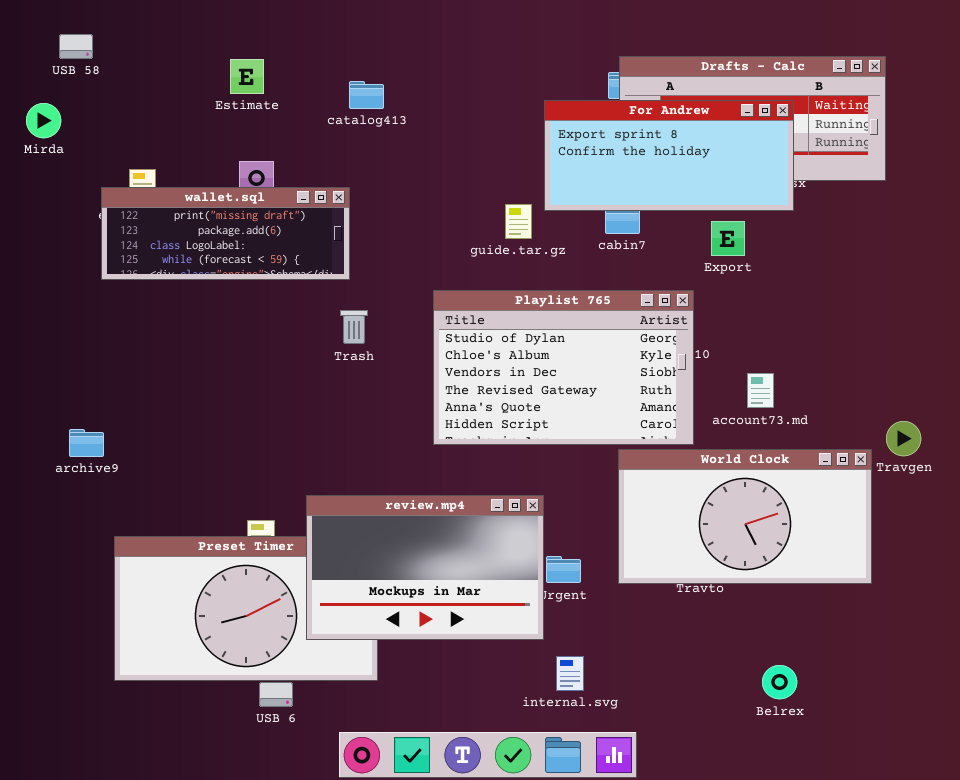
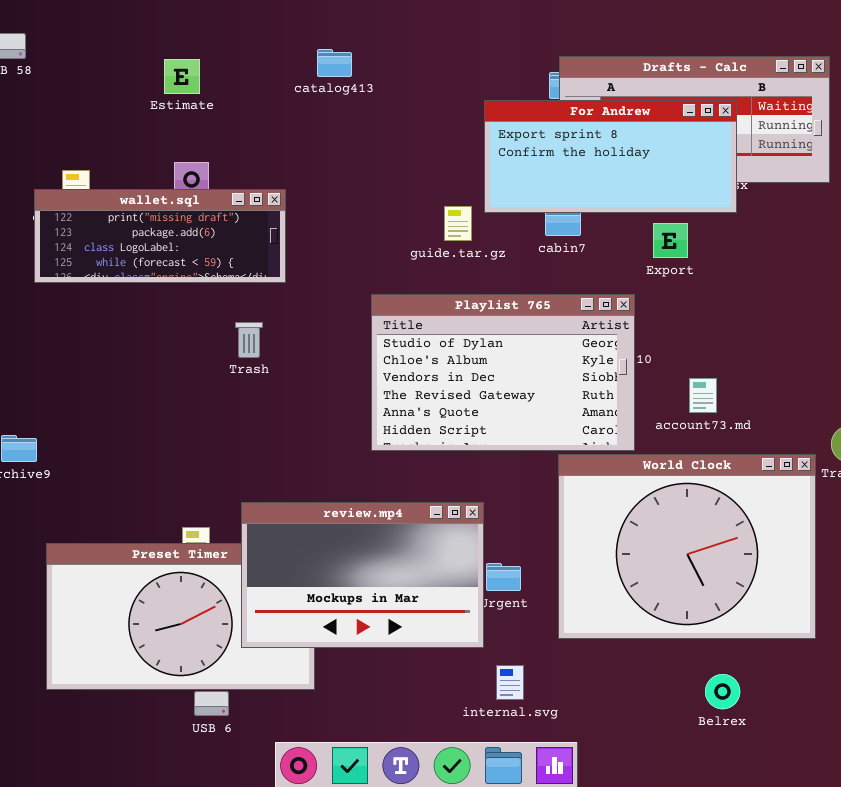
catalog413: [349,81,384,109] -> [317,49,352,77], moved
Trash: [340,310,368,344] -> [235,322,263,358], moved
World Clock: [618,449,872,584] -> [558,454,816,639], resized

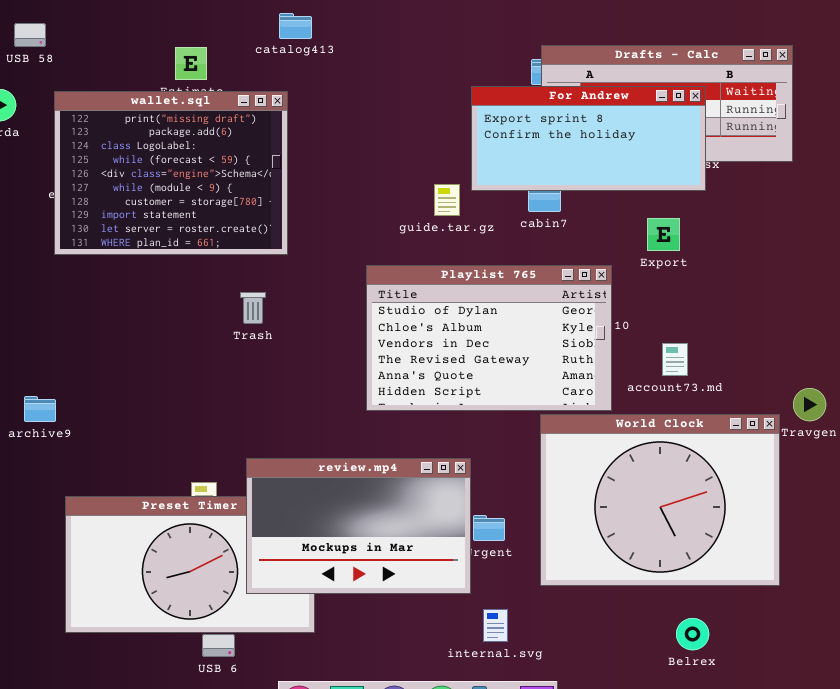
catalog413: [317,49,352,77] -> [279,13,312,39], moved
wallet.sql: [34,189,286,283] -> [54,91,288,255], resized
Export: [653,223,688,258] -> [647,218,680,251], moved

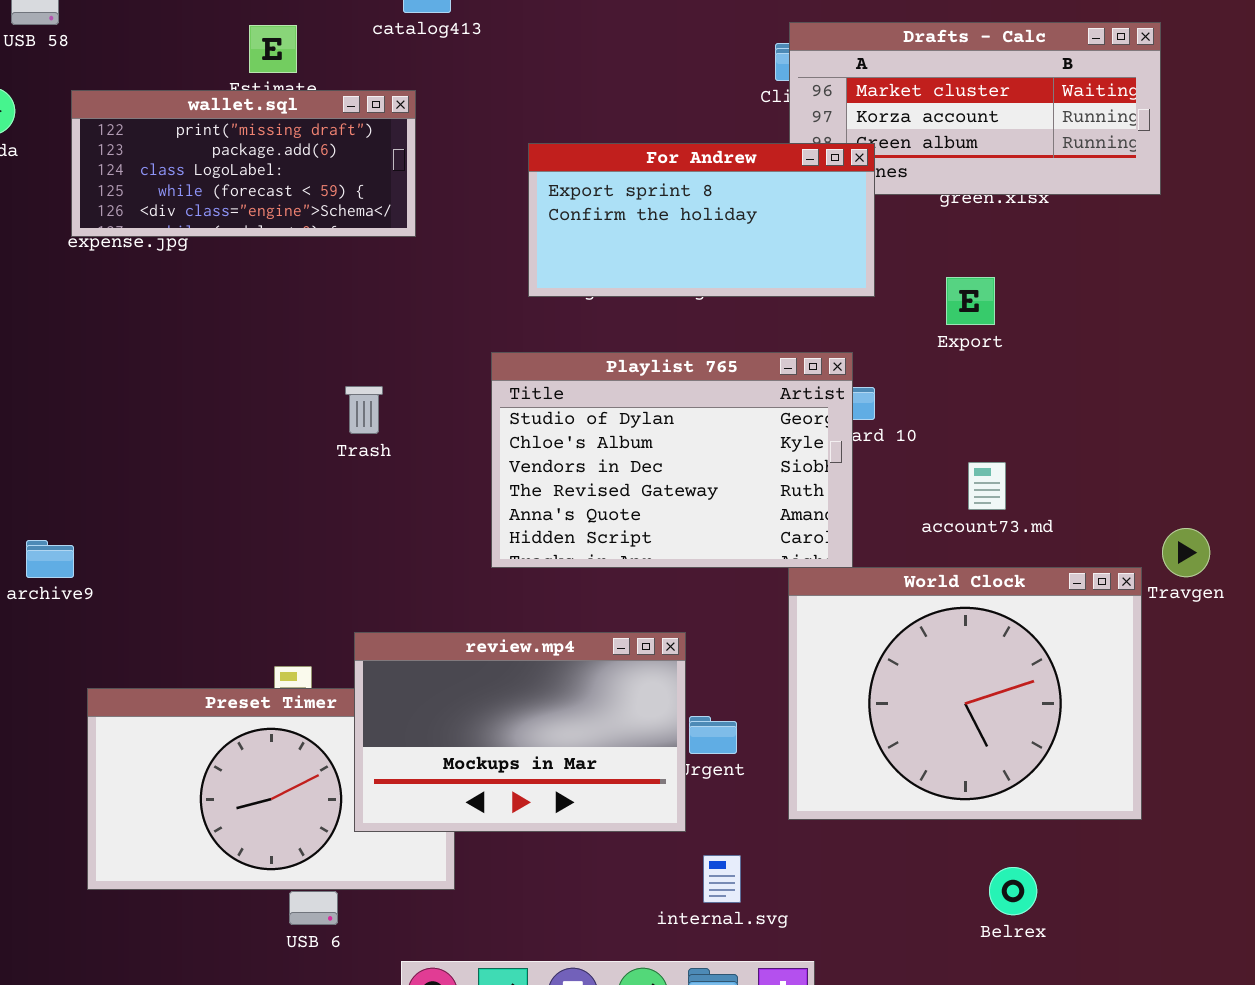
For Andrew: [471,86,706,191] -> [528,143,875,297], moved
wallet.sql: [54,91,288,255] -> [71,90,416,237], resized
Playlist 765: [366,265,612,411] -> [491,352,853,568], moved

